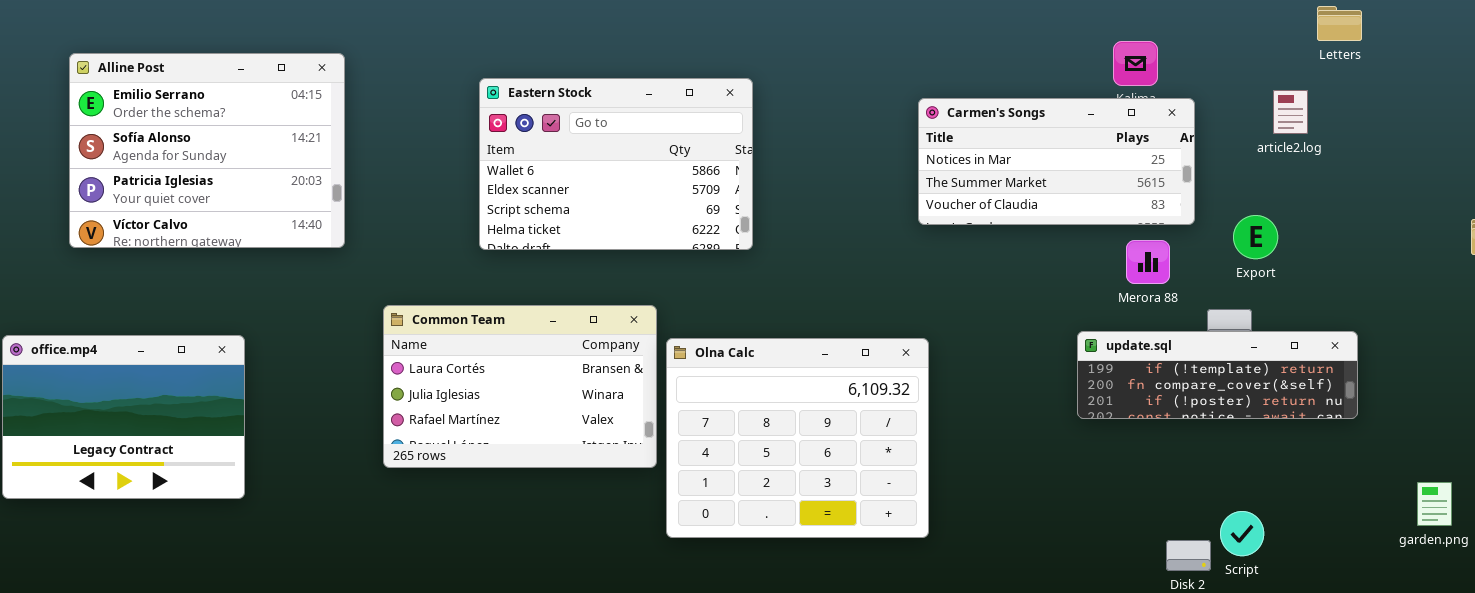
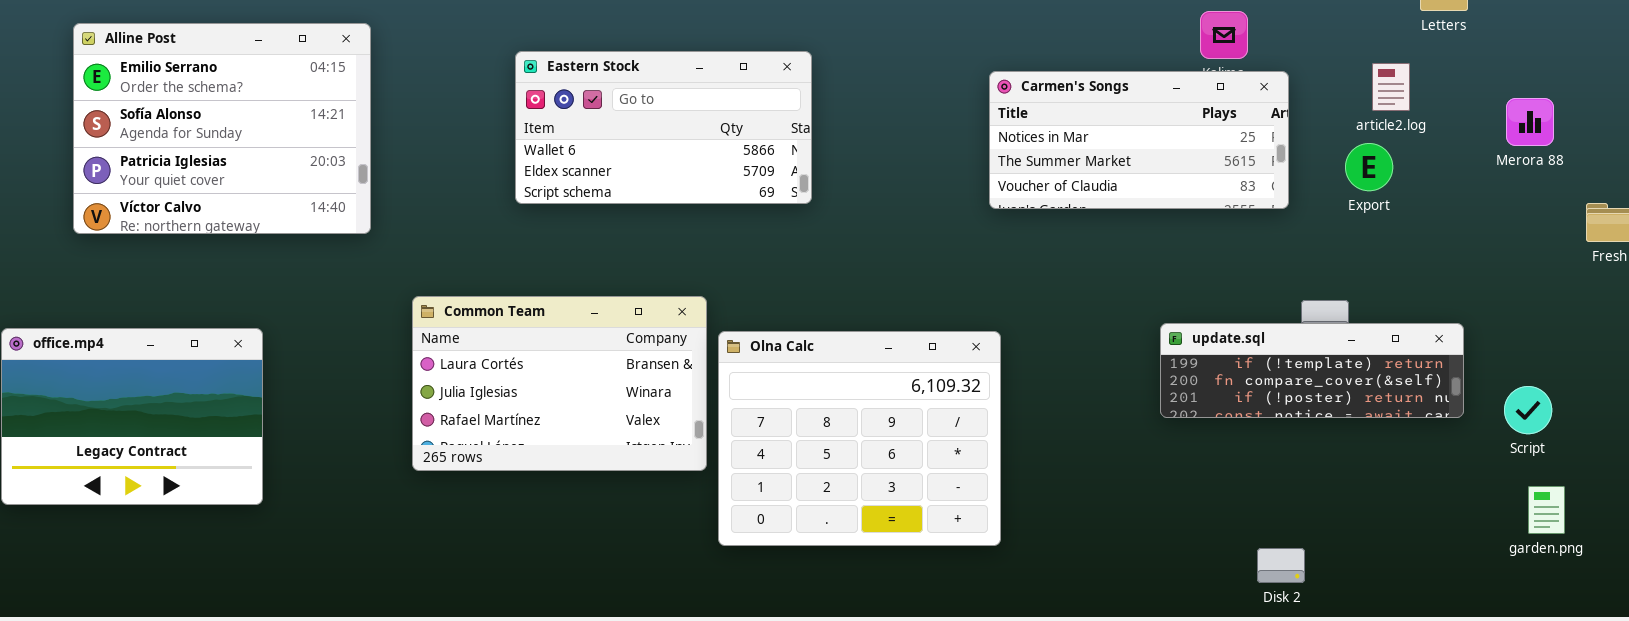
Eastern Stock: [479,78,753,250] -> [515,51,812,204], resized
Export: [1233,215,1278,259] -> [1345,143,1393,191], moved
Merora 88: [1126,240,1170,284] -> [1506,98,1554,146], moved
Script: [1220,511,1264,556] -> [1504,386,1552,434], moved

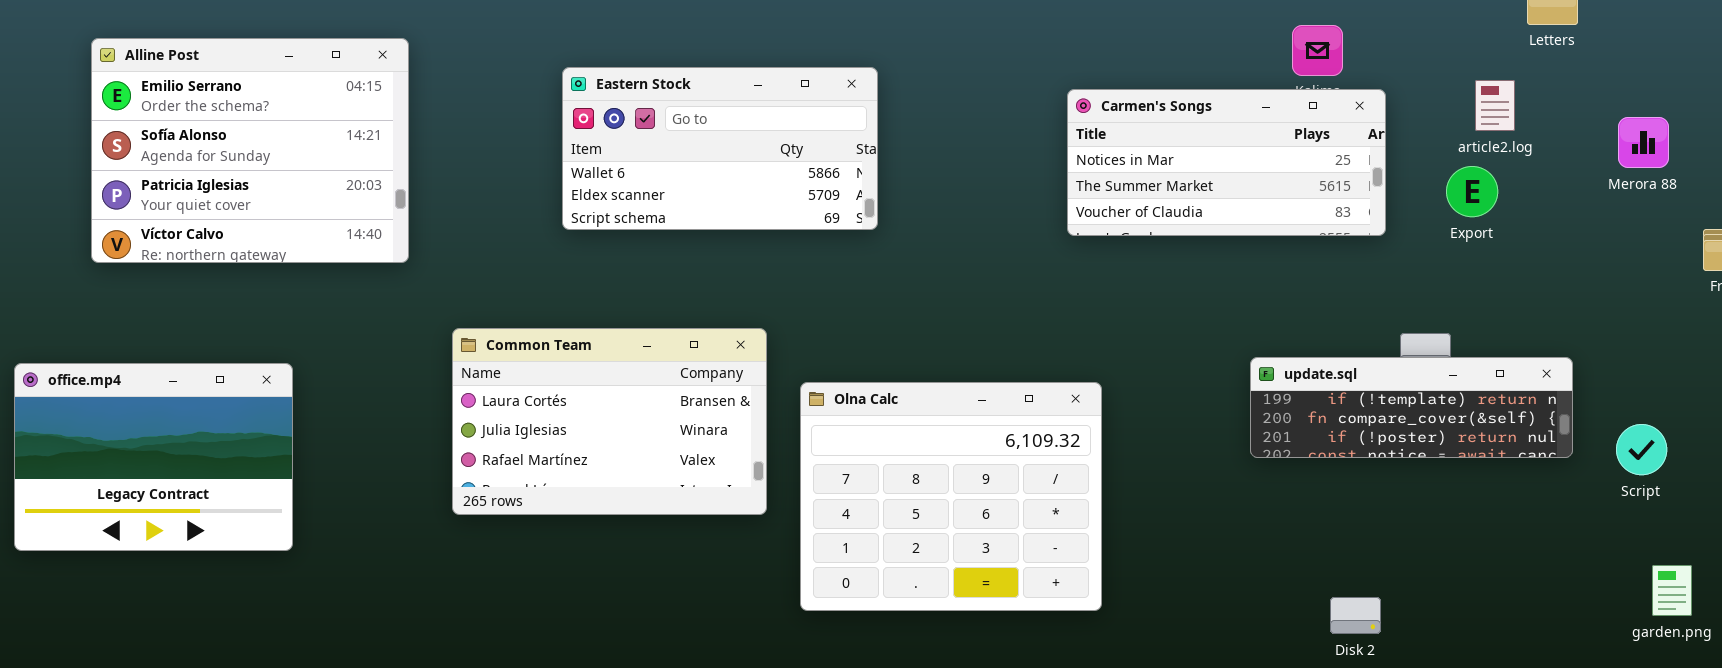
Olna Calc: [718,331,1001,546] -> [800,382,1102,611], moved
garden.png: [1528,486,1565,534] -> [1652,565,1692,616], moved
Disk 2: [1257,548,1305,583] -> [1330,597,1381,634], moved

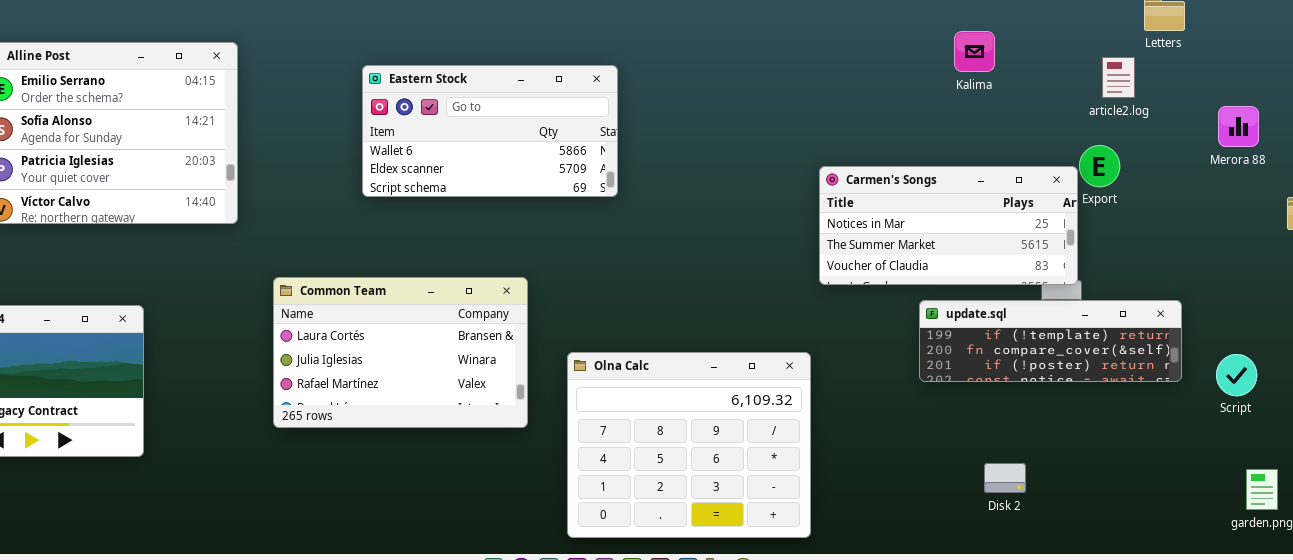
article2.log: [1475,80,1515,131] -> [1102,57,1135,98], moved
Carmen's Songs: [1067,89,1386,236] -> [819,166,1078,285], moved
Olna Calc: [800,382,1102,611] -> [567,352,811,538], moved
Disk 2: [1330,597,1381,634] -> [984,463,1026,493], moved

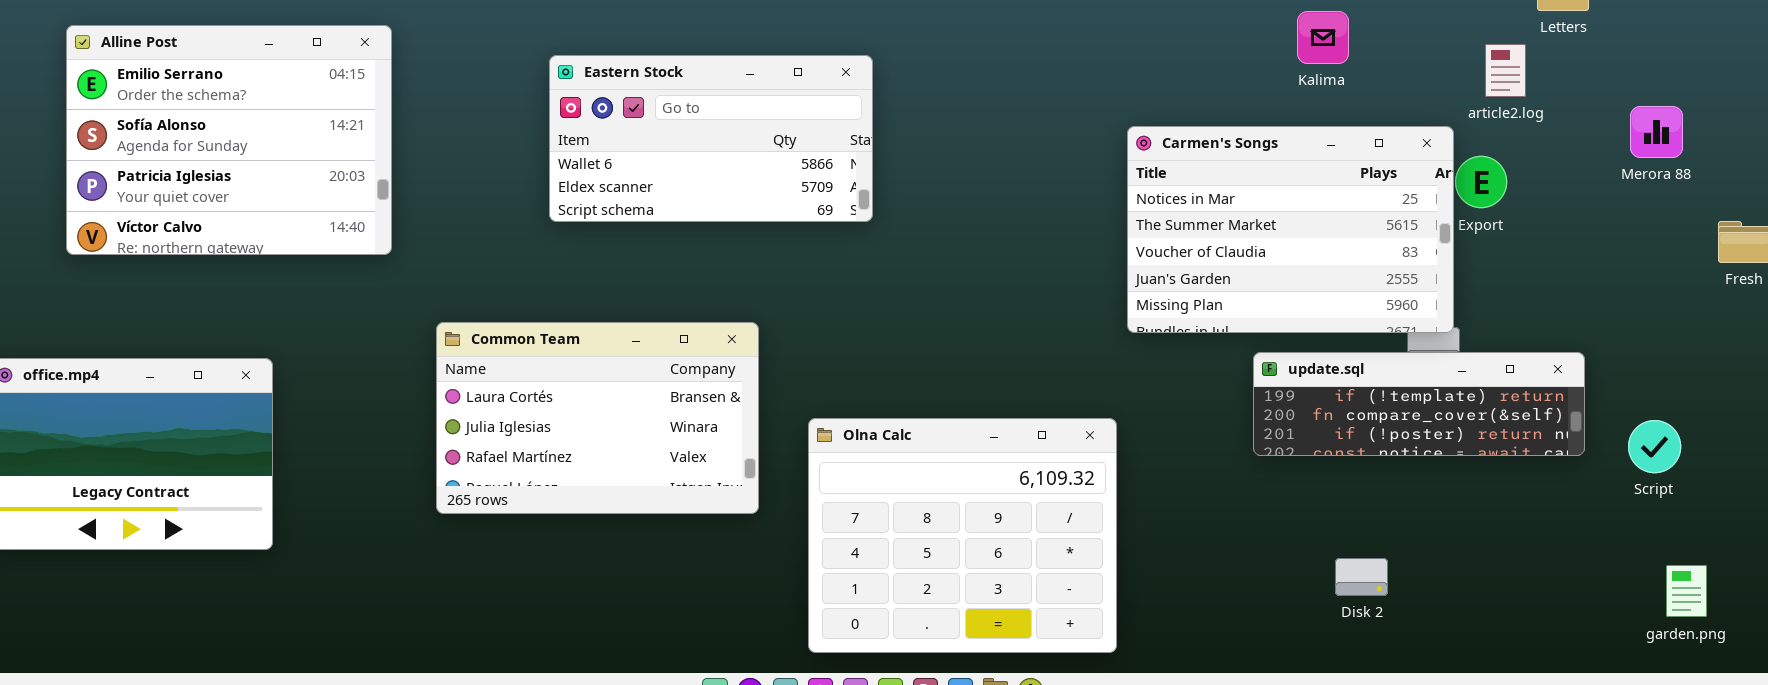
Carmen's Songs: [819,166,1078,285] -> [1127,126,1454,333], resized

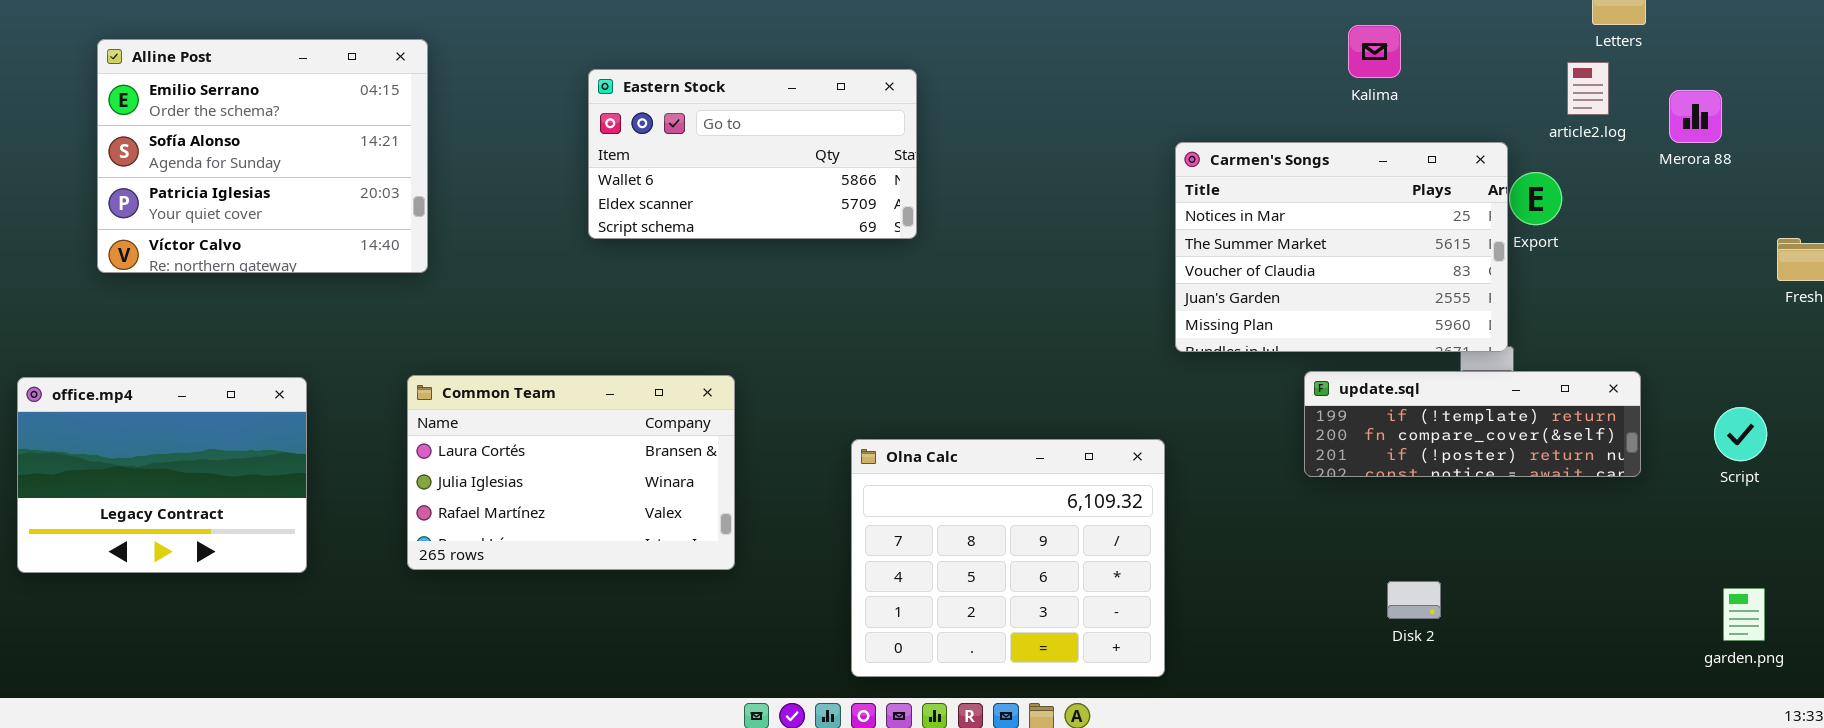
article2.log: [1485,44,1526,97] -> [1567,62,1609,115], moved
Merora 88: [1630,106,1683,158] -> [1669,90,1722,143], moved
Common Team: [436,322,759,514] -> [407,375,735,570], moved
Script: [1628,420,1681,473] -> [1714,407,1767,461], moved

